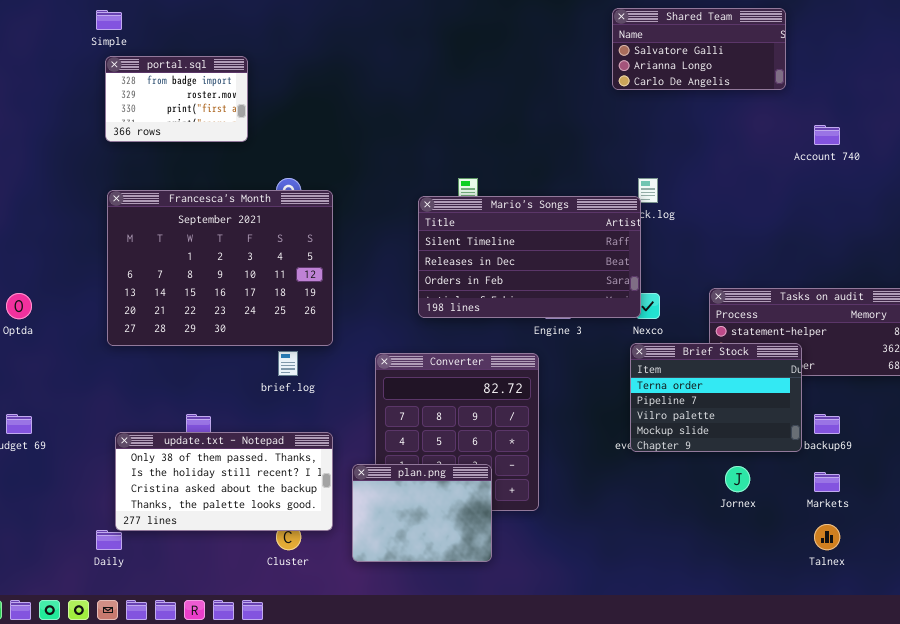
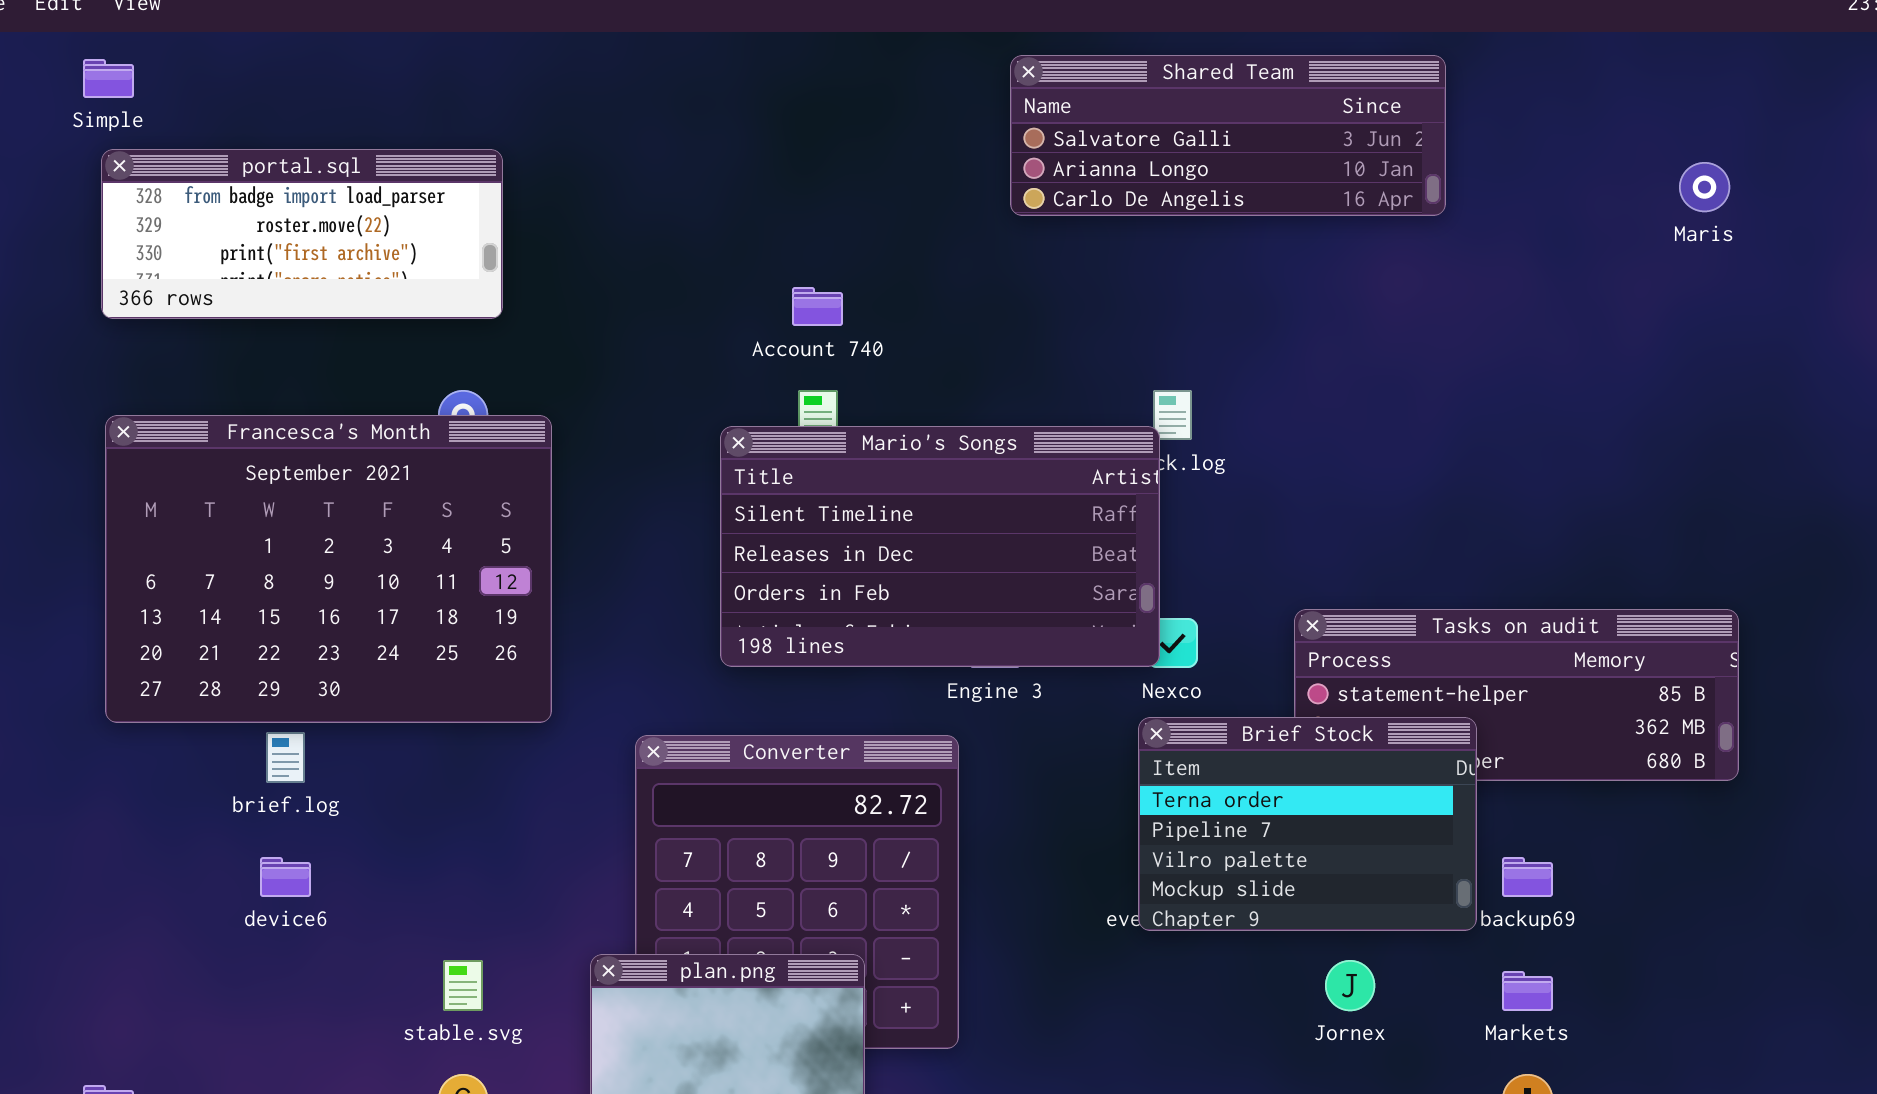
Shared Team: [612,8,786,90] -> [1010,55,1446,216], resized
portal.sql: [105,56,248,142] -> [101,149,503,319], resized
Account 740: [814,125,840,145] -> [792,287,843,326], moved
brief.log: [278,351,298,376] -> [266,732,305,783], moved
update.txt - Notepad: [115,432,333,531] -> none, closed

